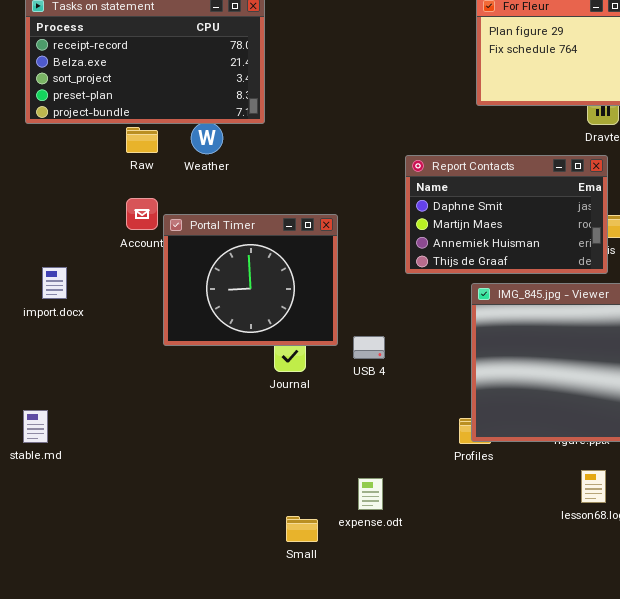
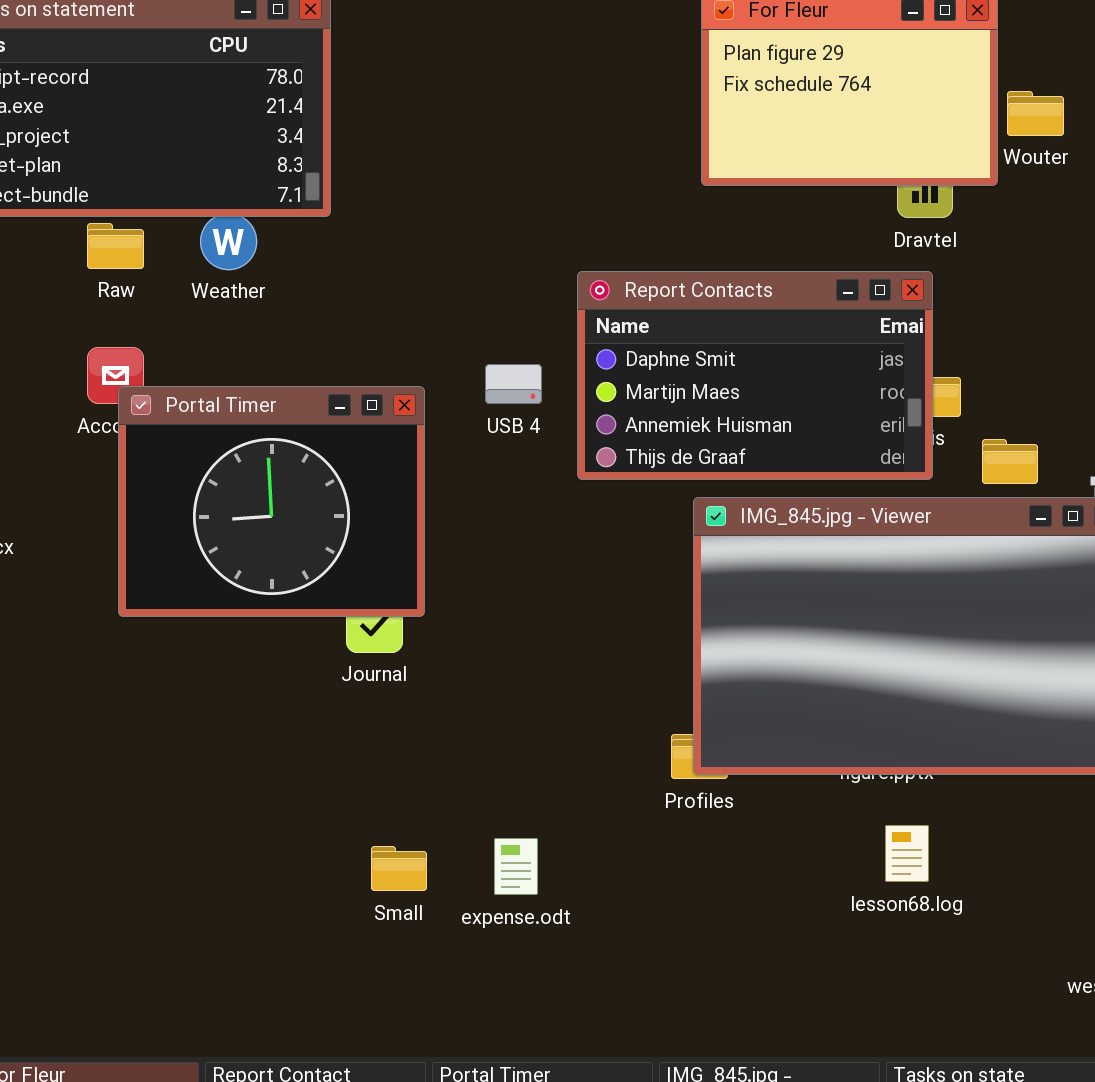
Portal Timer: [163,214,338,346] -> [118,386,425,617], moved
USB 4: [353,336,385,359] -> [485,364,542,404], moved
Small: [286,516,318,542] -> [371,846,427,891], moved

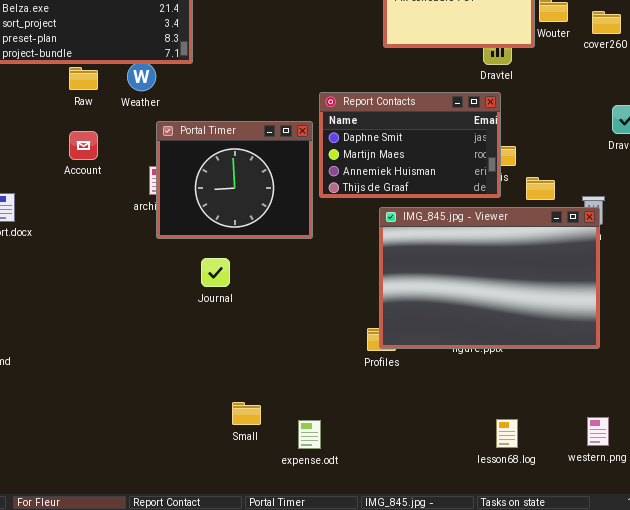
Portal Timer: [118,386,425,617] -> [156,121,313,239], moved
lesson68.log: [885,825,929,882] -> [496,419,518,448], moved
expense.odt: [494,838,538,895] -> [298,420,321,449], moved
Small: [371,846,427,891] -> [232,402,261,425], moved

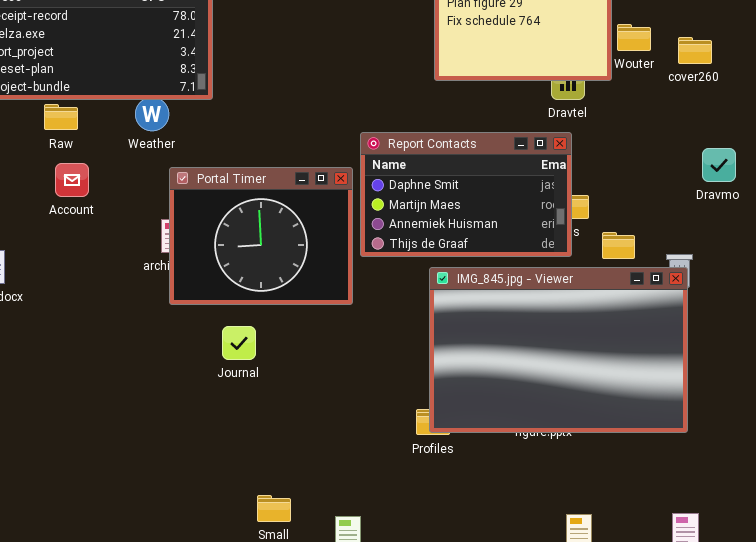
Raw: [69,67,98,90] -> [44,104,78,130], moved
Account: [69,131,98,160] -> [55,163,89,197], moved

